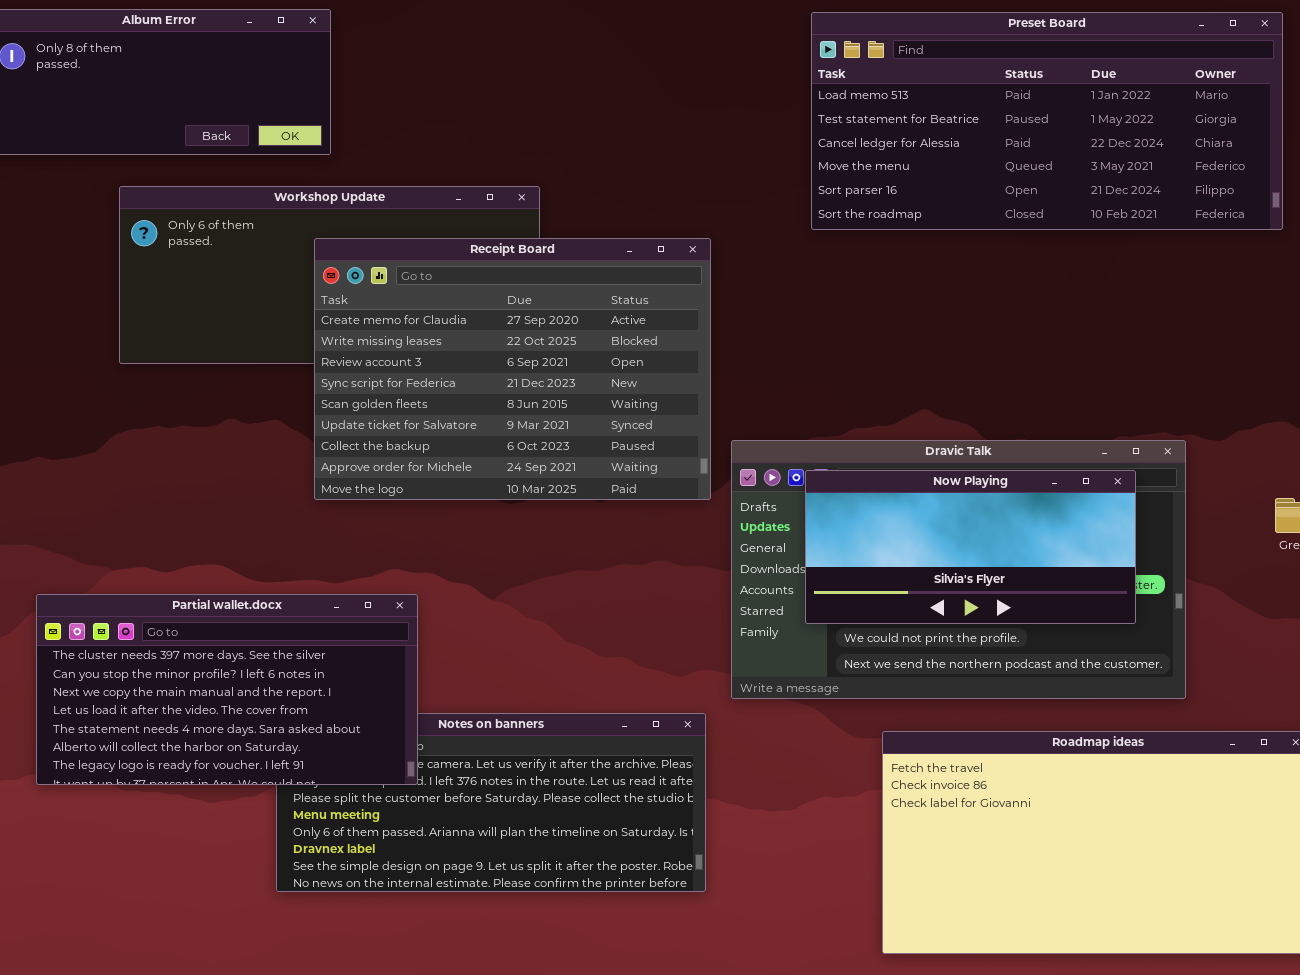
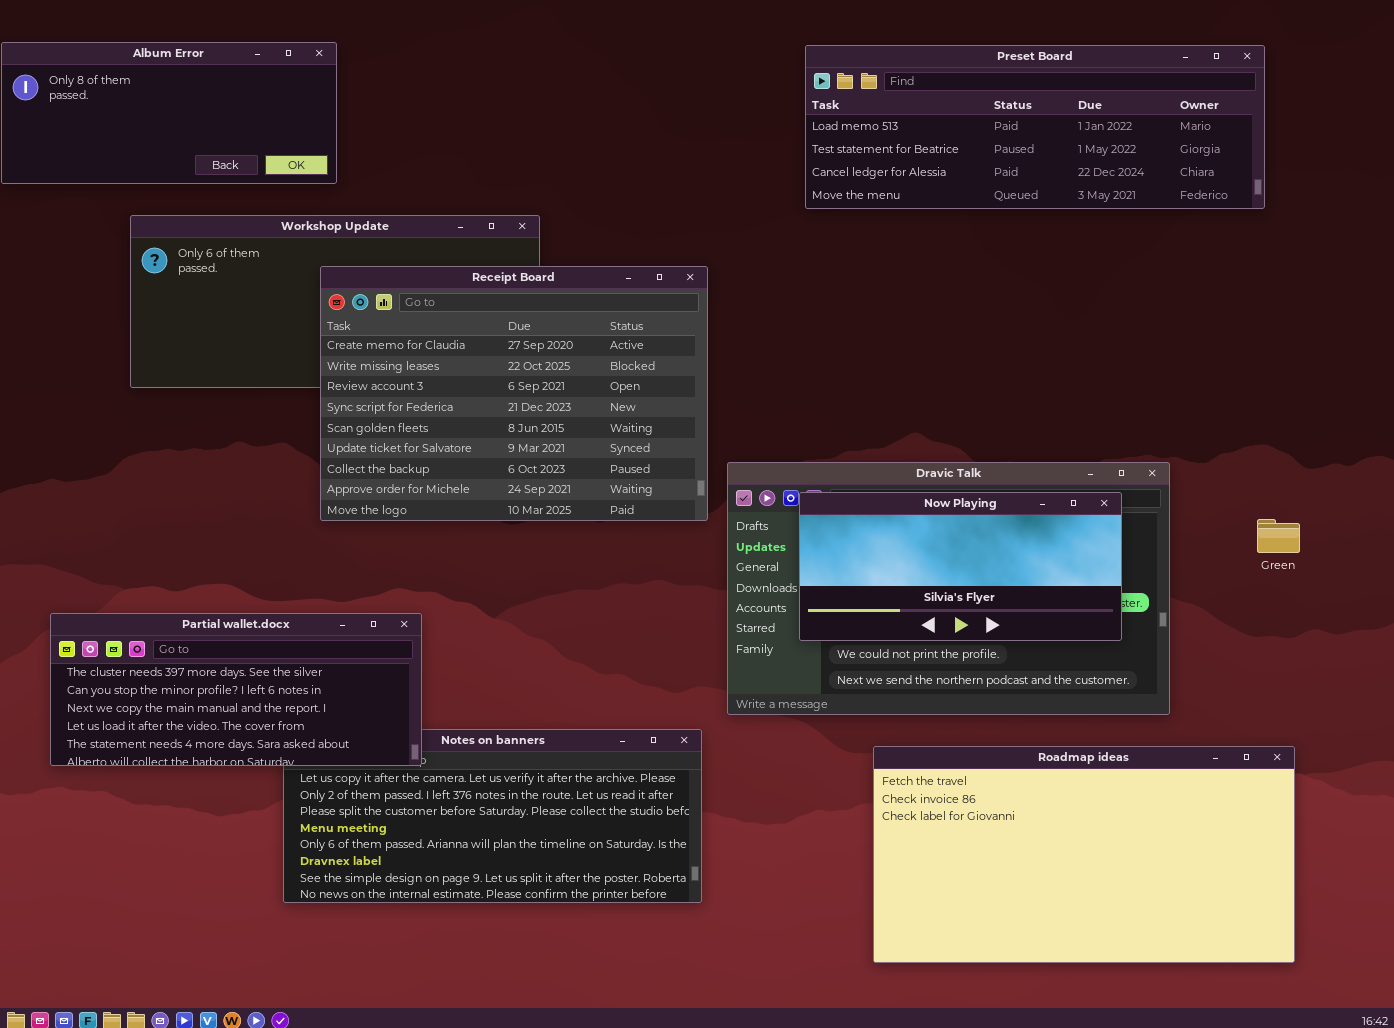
Preset Board: [811,12,1283,230] -> [805,45,1265,209], resized
Partial wallet.docx: [36,594,418,785] -> [50,613,422,766], resized

